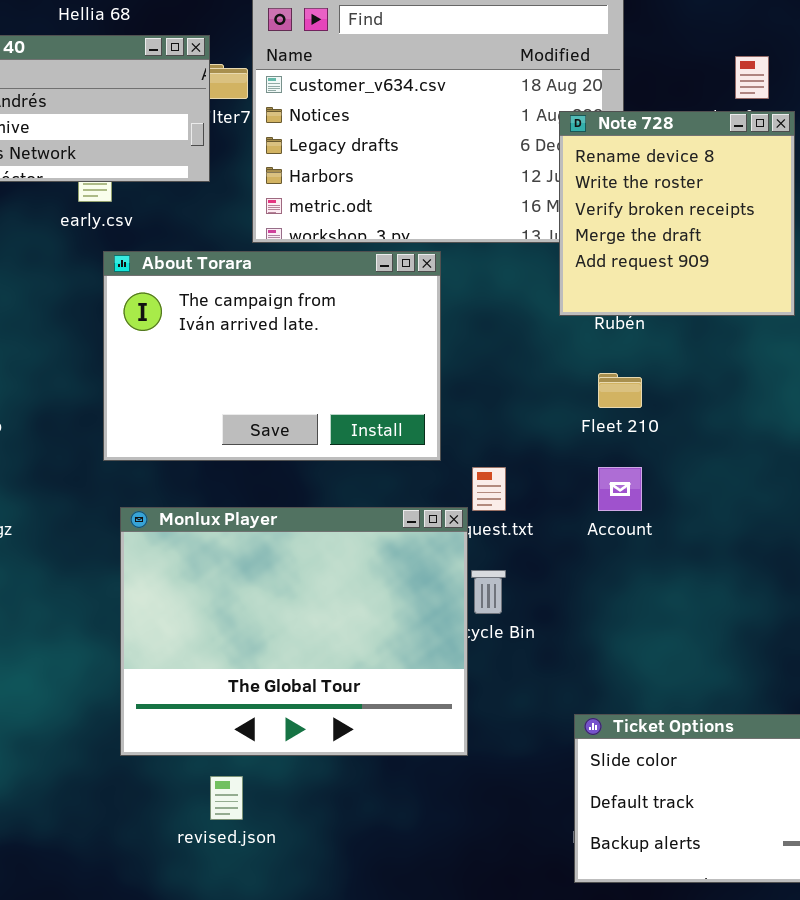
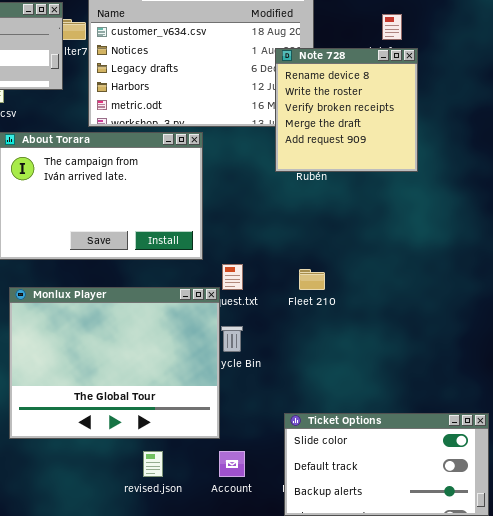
Fleet 210: [598,373,642,408] -> [299,269,325,290], moved
Account: [598,467,642,511] -> [219,451,245,477], moved
revised.json: [210,776,243,820] -> [143,451,163,477], moved

